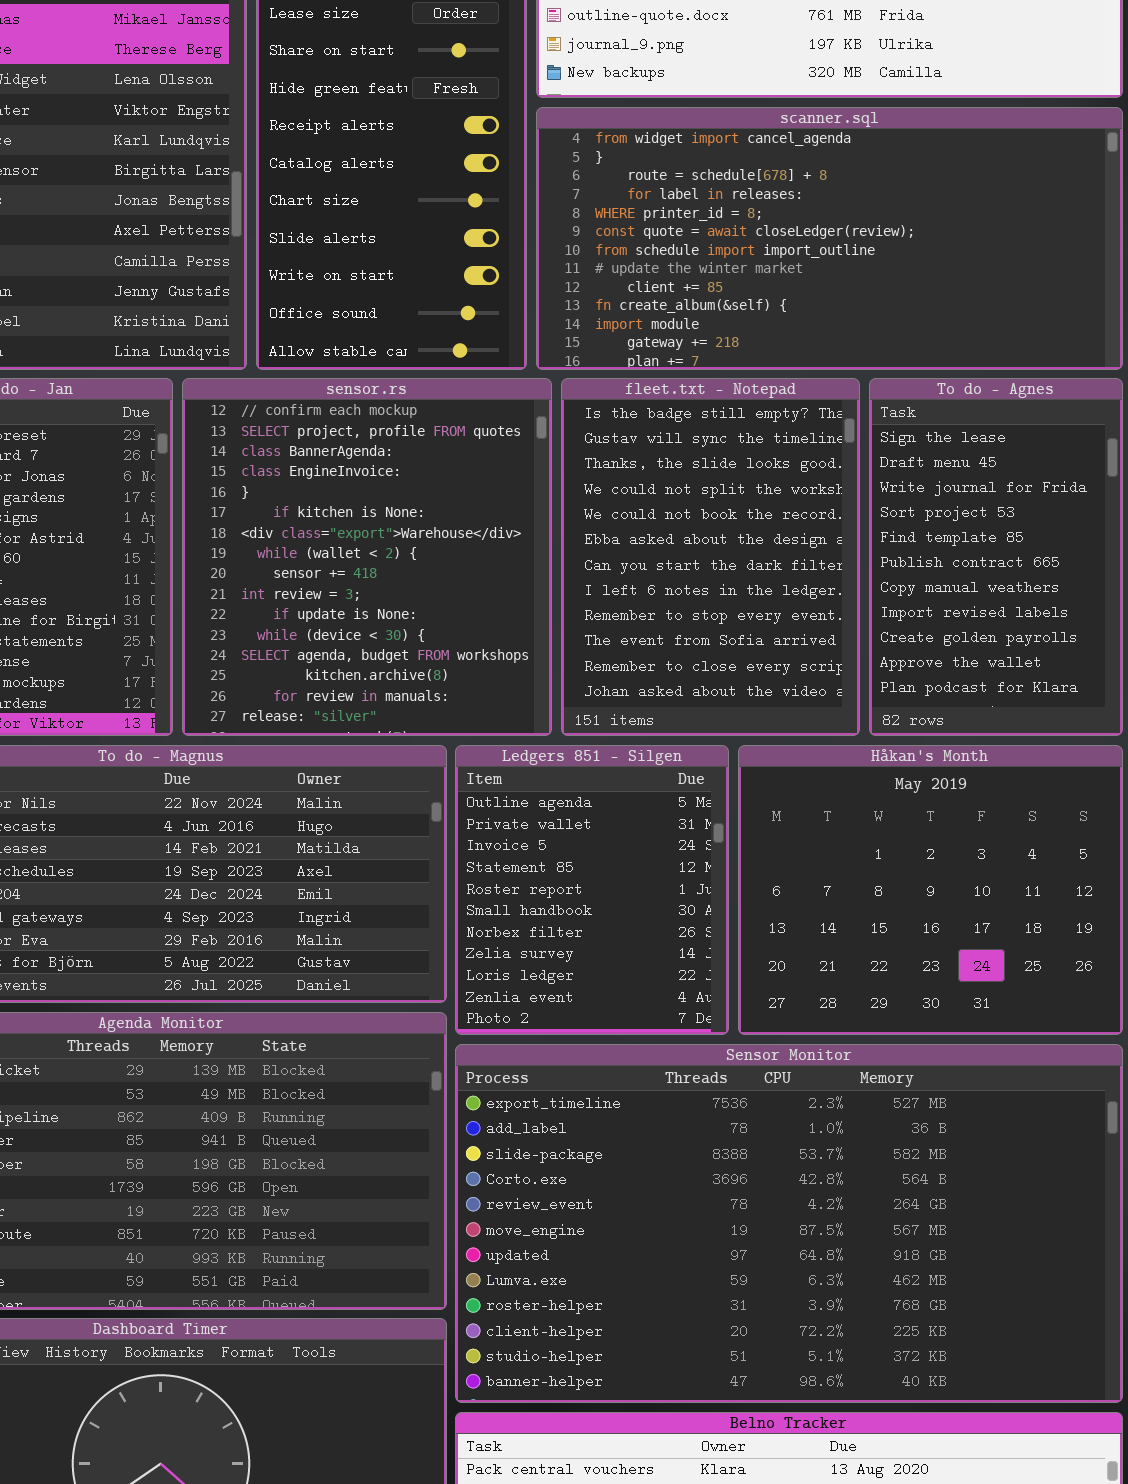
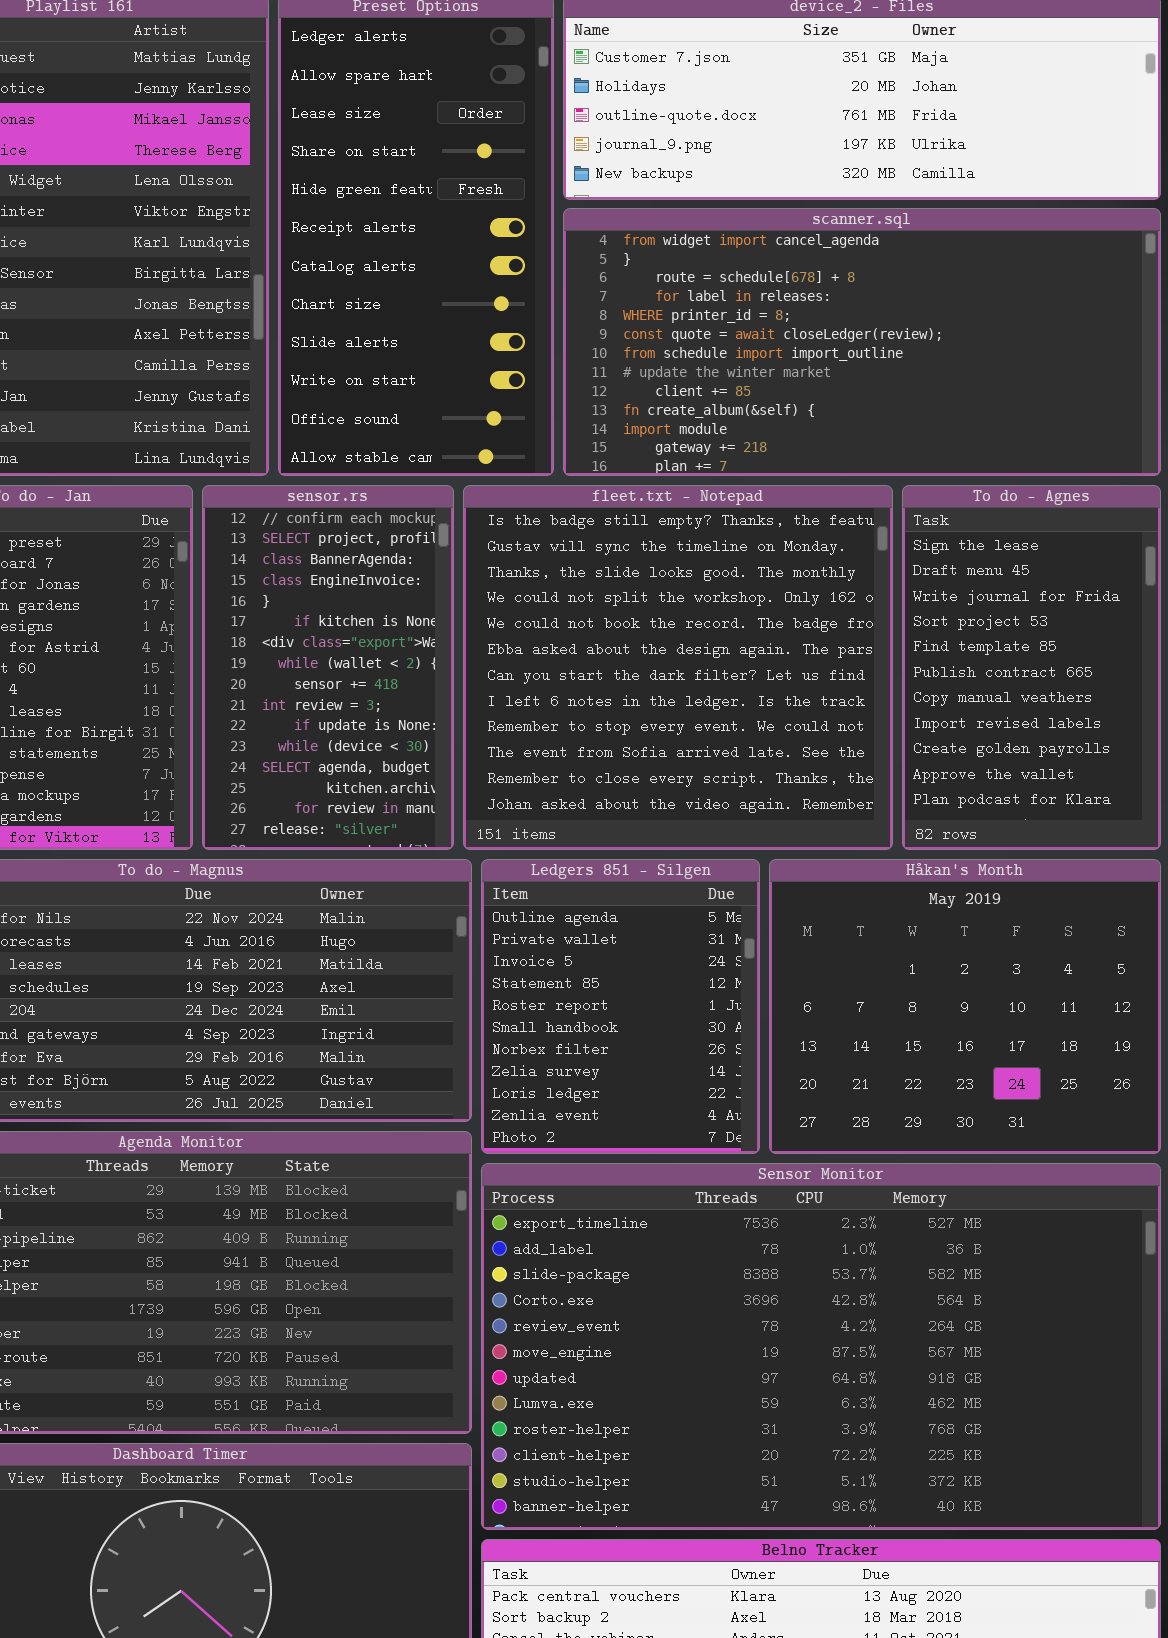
sensor.rs: [182,378,552,736] -> [202,485,454,850], resized
fleet.txt - Notepad: [561,378,860,736] -> [463,485,893,850], resized

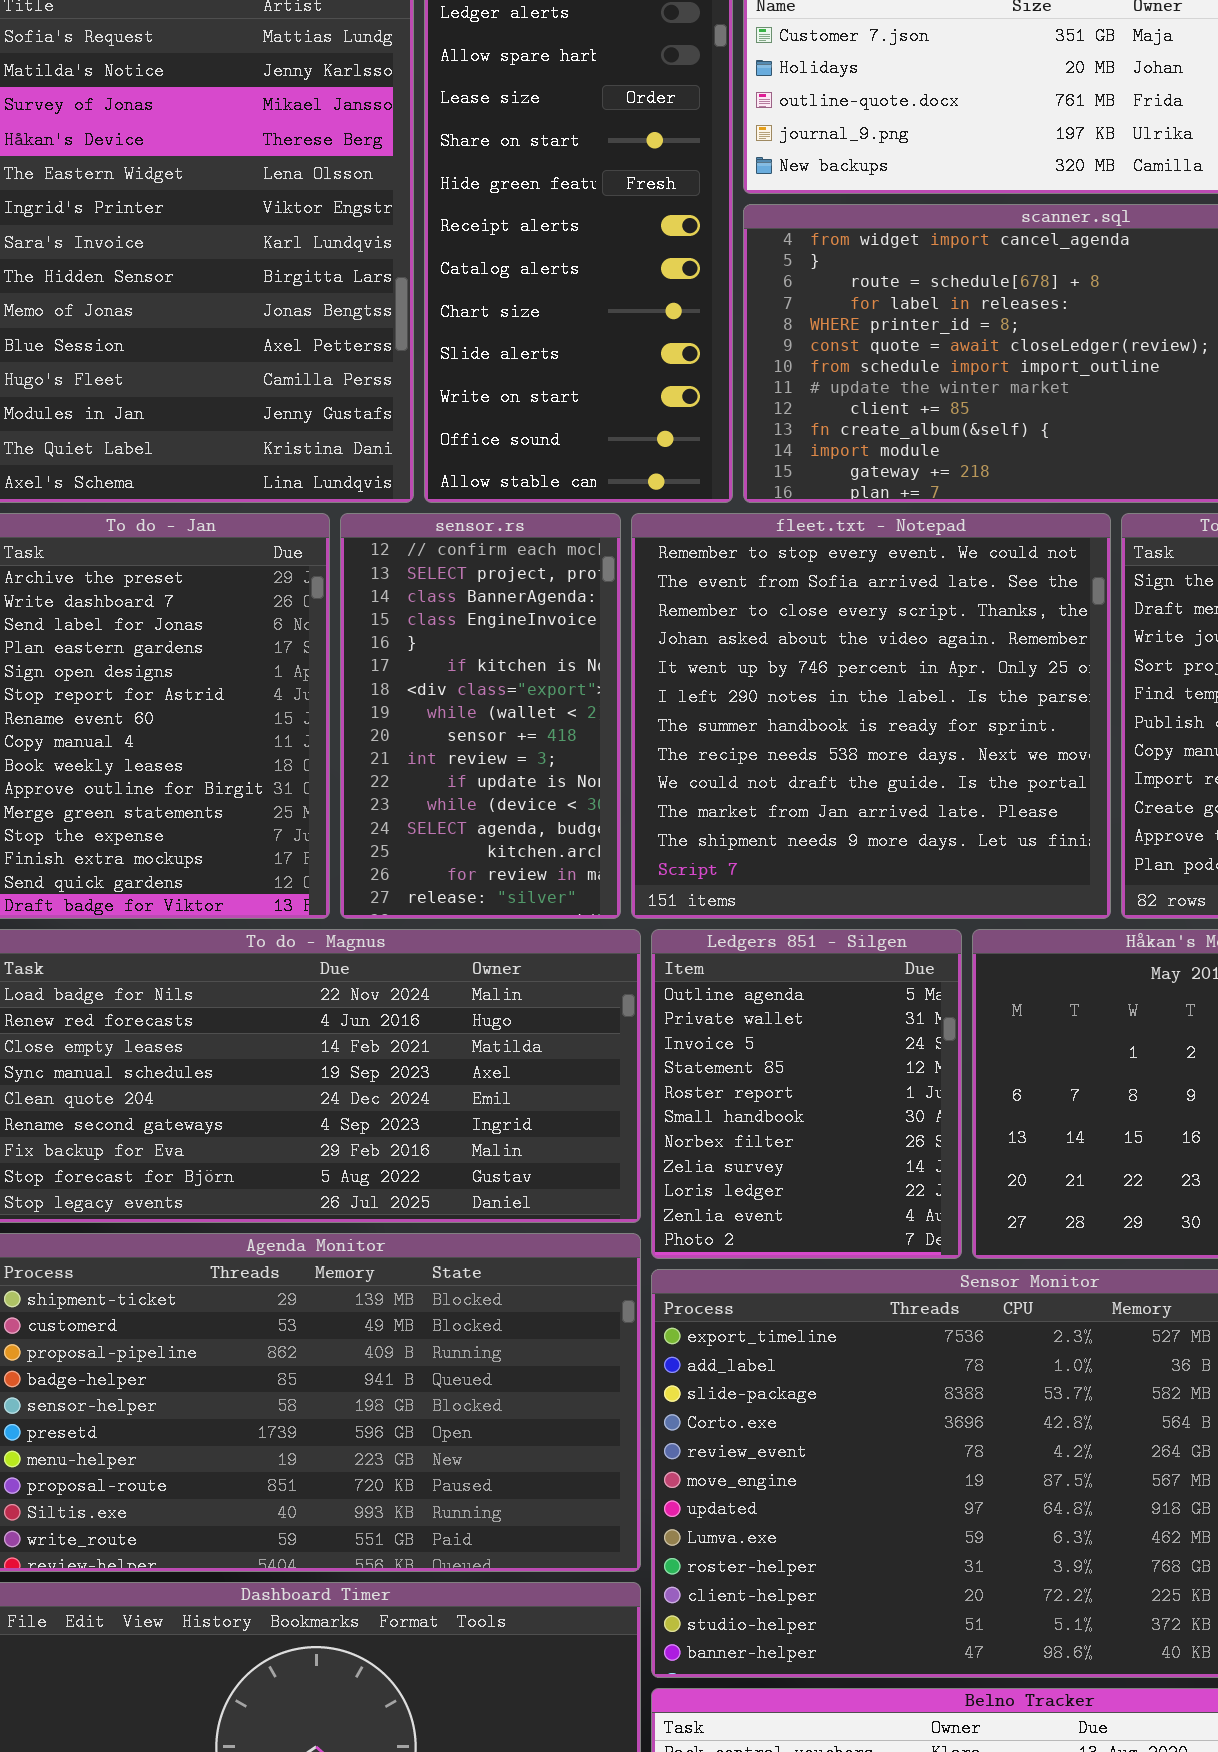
fleet.txt - Notepad: [463,485,893,850] -> [631,513,1111,919], scrolled down 8 rows

